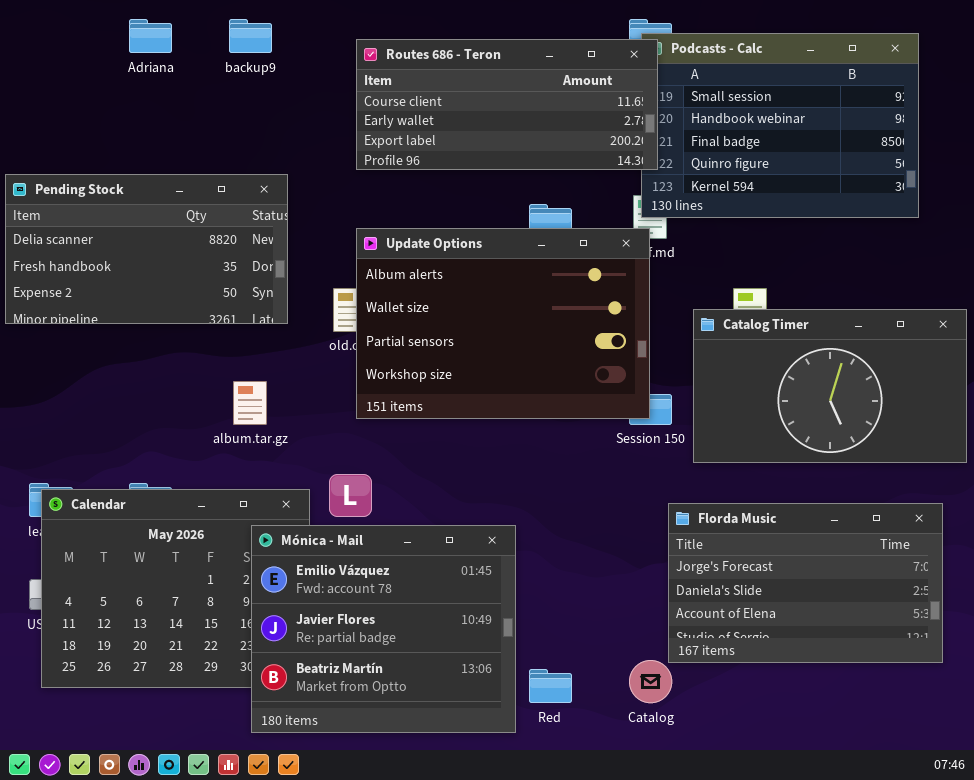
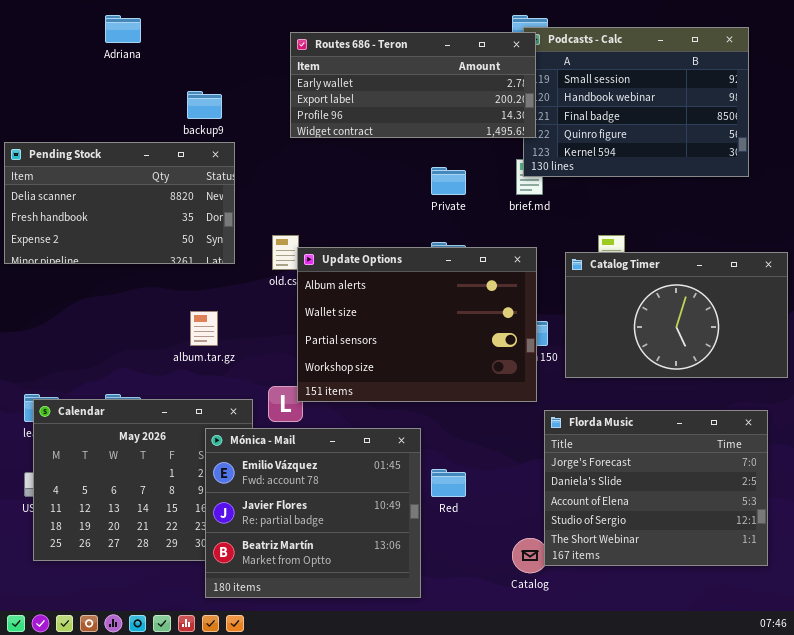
backup9: [229,19,272,53] -> [187,91,222,119], moved
Routes 686 - Teron: [356,39,658,170] -> [290,32,536,138], scrolled down 1 row
Update Options: [356,228,650,419] -> [297,247,537,402], moved
Florda Music: [668,503,943,663] -> [544,410,768,566], resized
Red: [529,669,572,703] -> [431,469,466,497], moved

